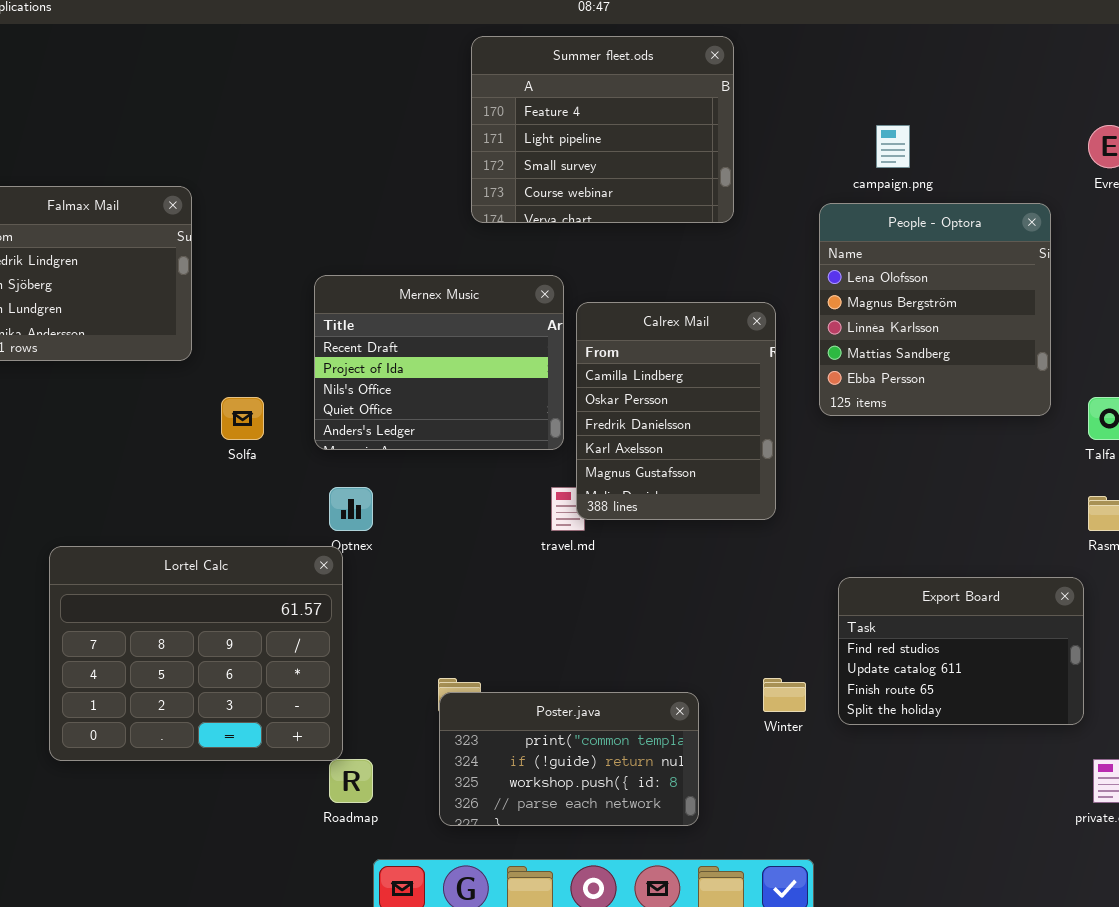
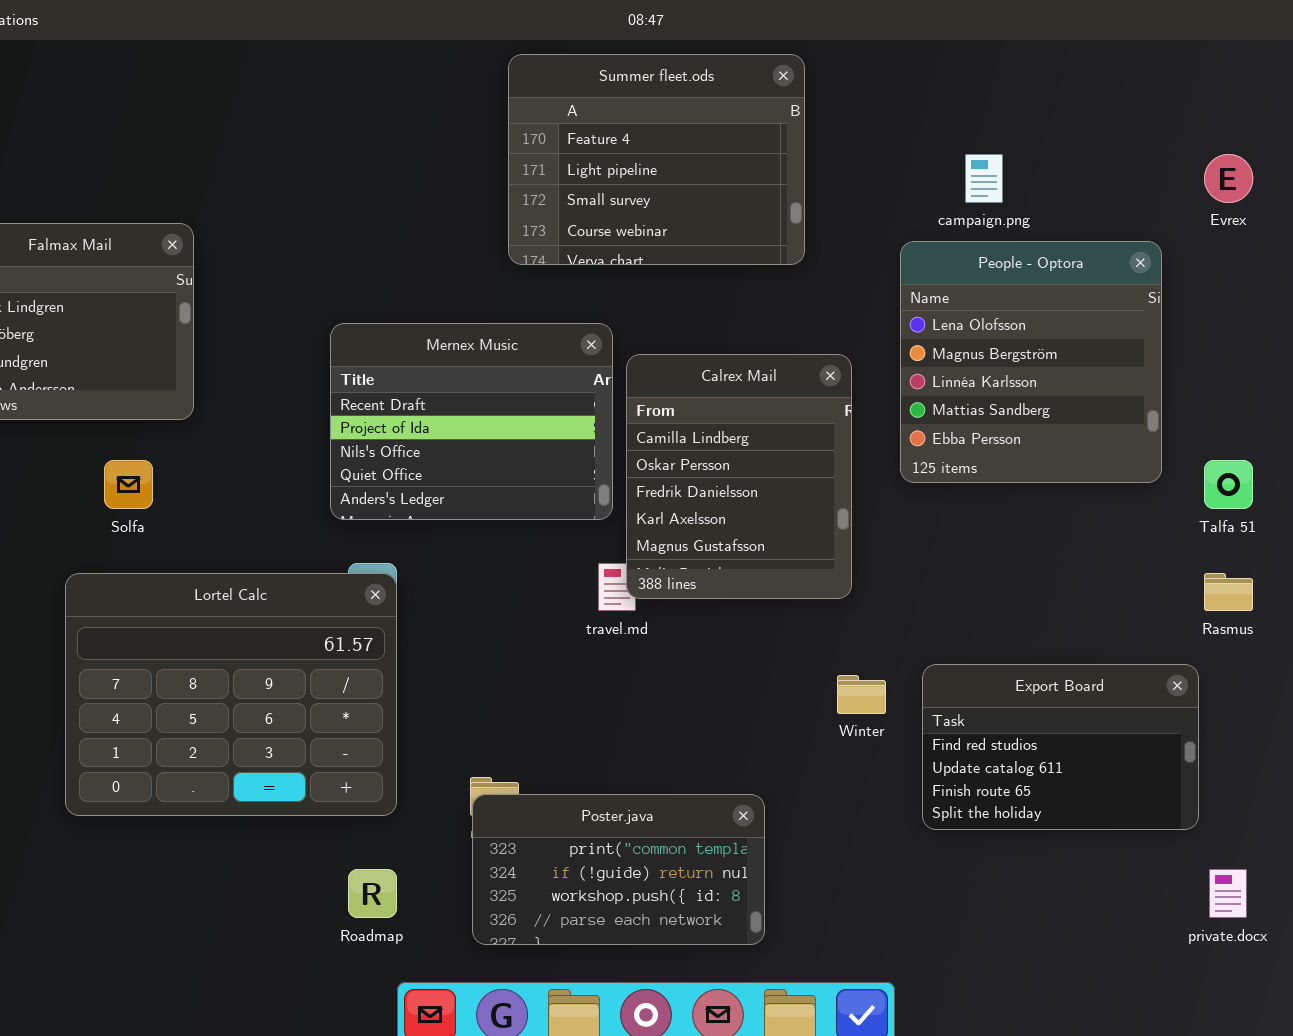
Solfa: [221,397,264,440] -> [104,460,153,509], moved
Lortel Calc: [49,546,343,761] -> [65,573,397,816], moved
Winter: [763,678,806,712] -> [837,675,886,714], moved

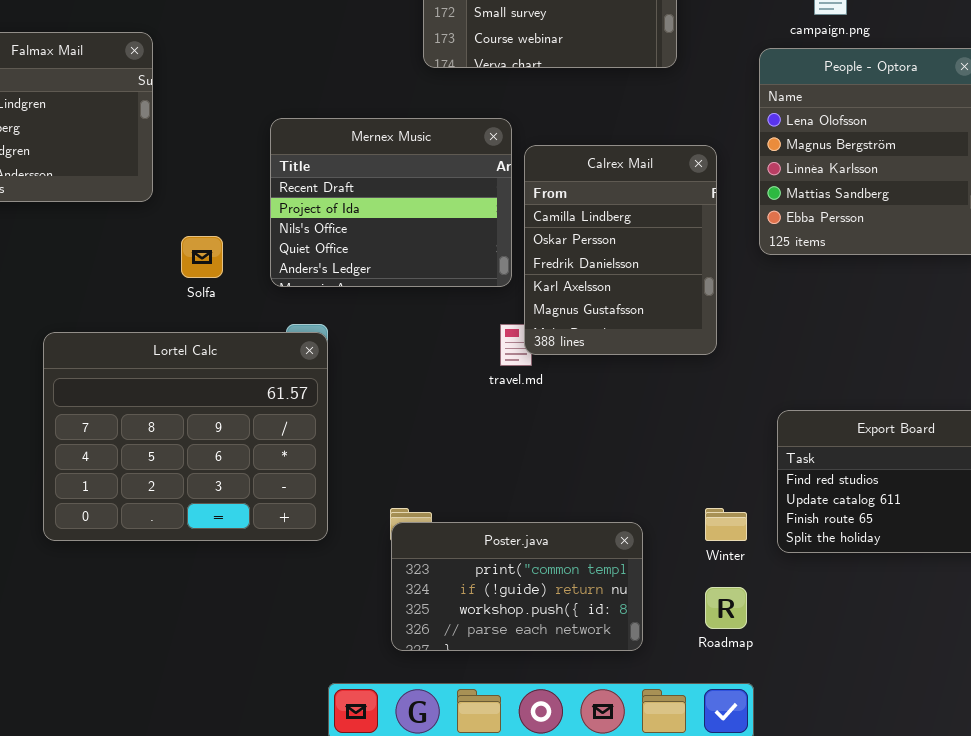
Solfa: [104,460,153,509] -> [181,236,223,278], moved
Winter: [837,675,886,714] -> [705,508,747,541], moved
Roadmap: [348,869,397,918] -> [705,587,747,629], moved

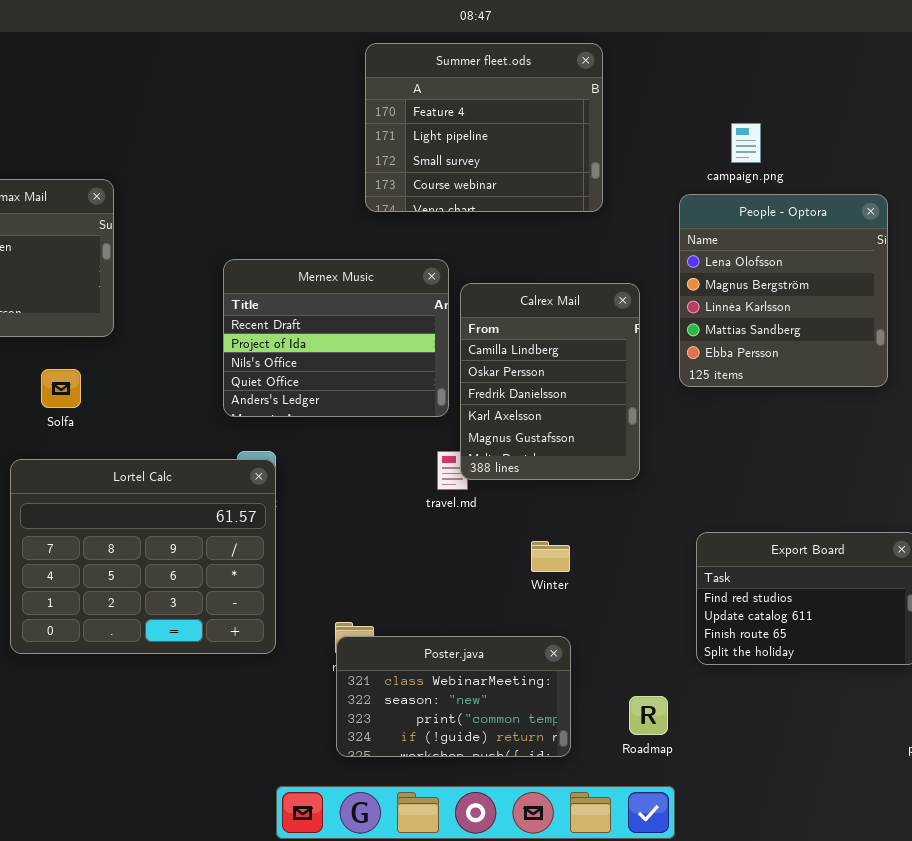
Solfa: [181,236,223,278] -> [41,369,81,408], moved
Winter: [705,508,747,541] -> [531,541,570,572], moved
Poster.java: [391,522,643,651] -> [336,636,571,757], scrolled up 2 rows

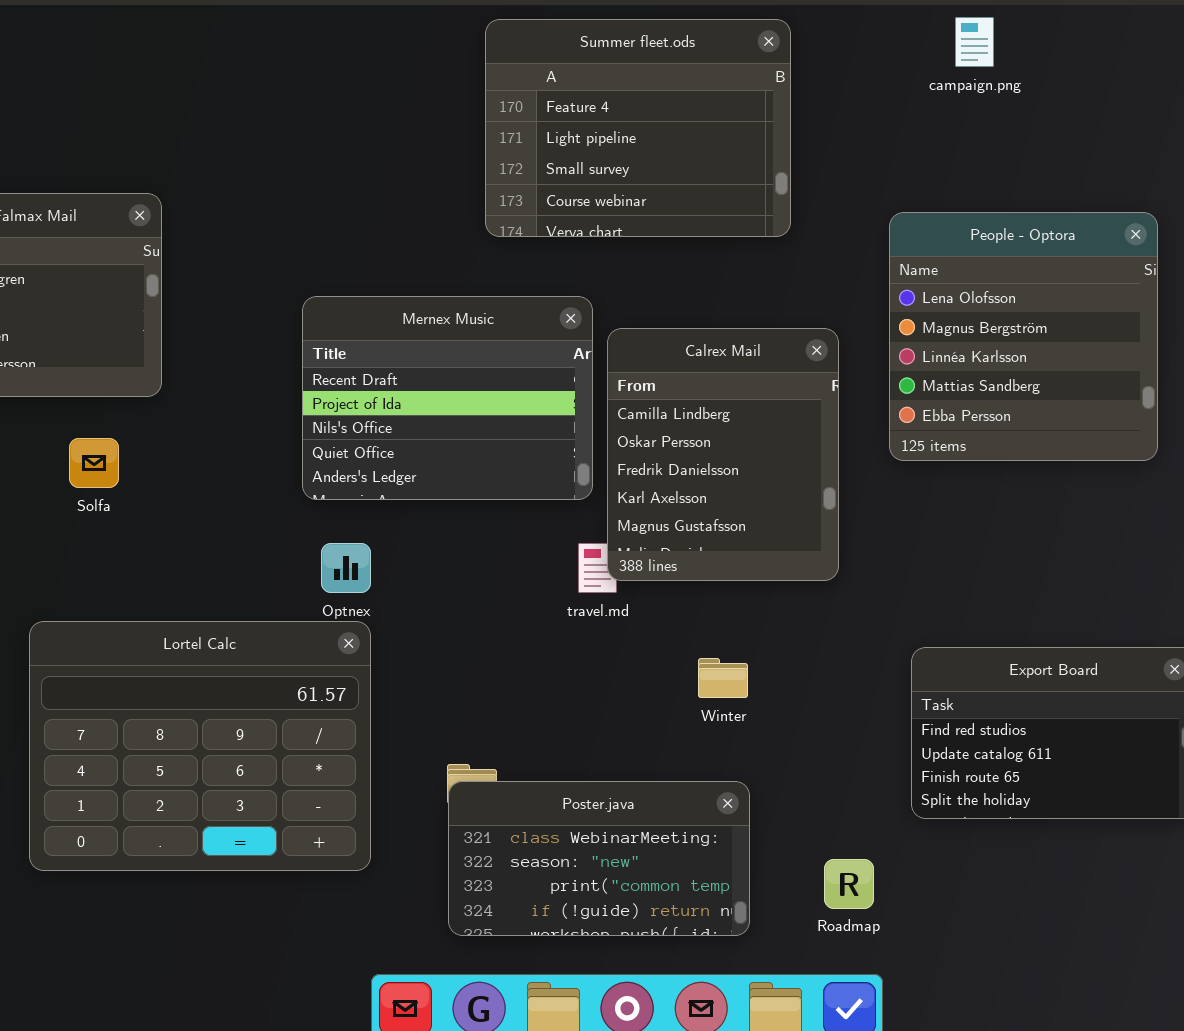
campaign.png: [731,123,761,163] -> [955,17,994,67], moved
Lortel Calc: [10,459,276,654] -> [29,621,371,871], moved

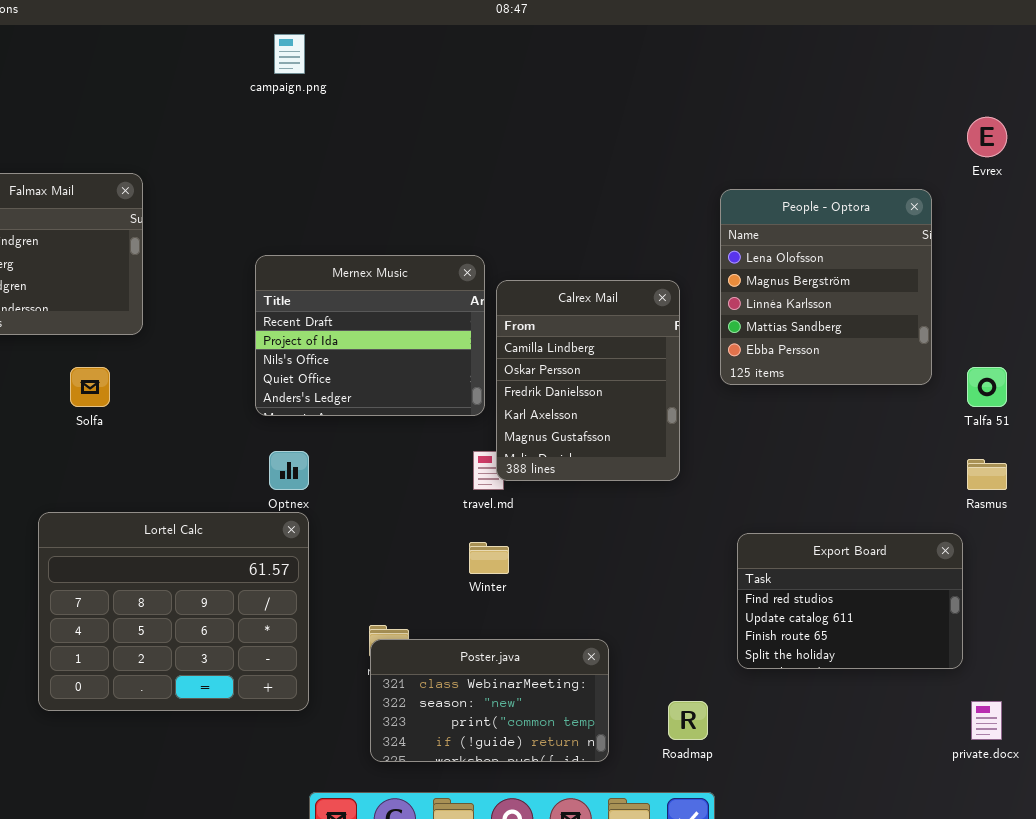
campaign.png: [955,17,994,67] -> [274,34,305,74], moved
Summer fleet.ods: [485,19,791,237] -> none, closed
Winter: [698,658,748,698] -> [469,542,509,574], moved

